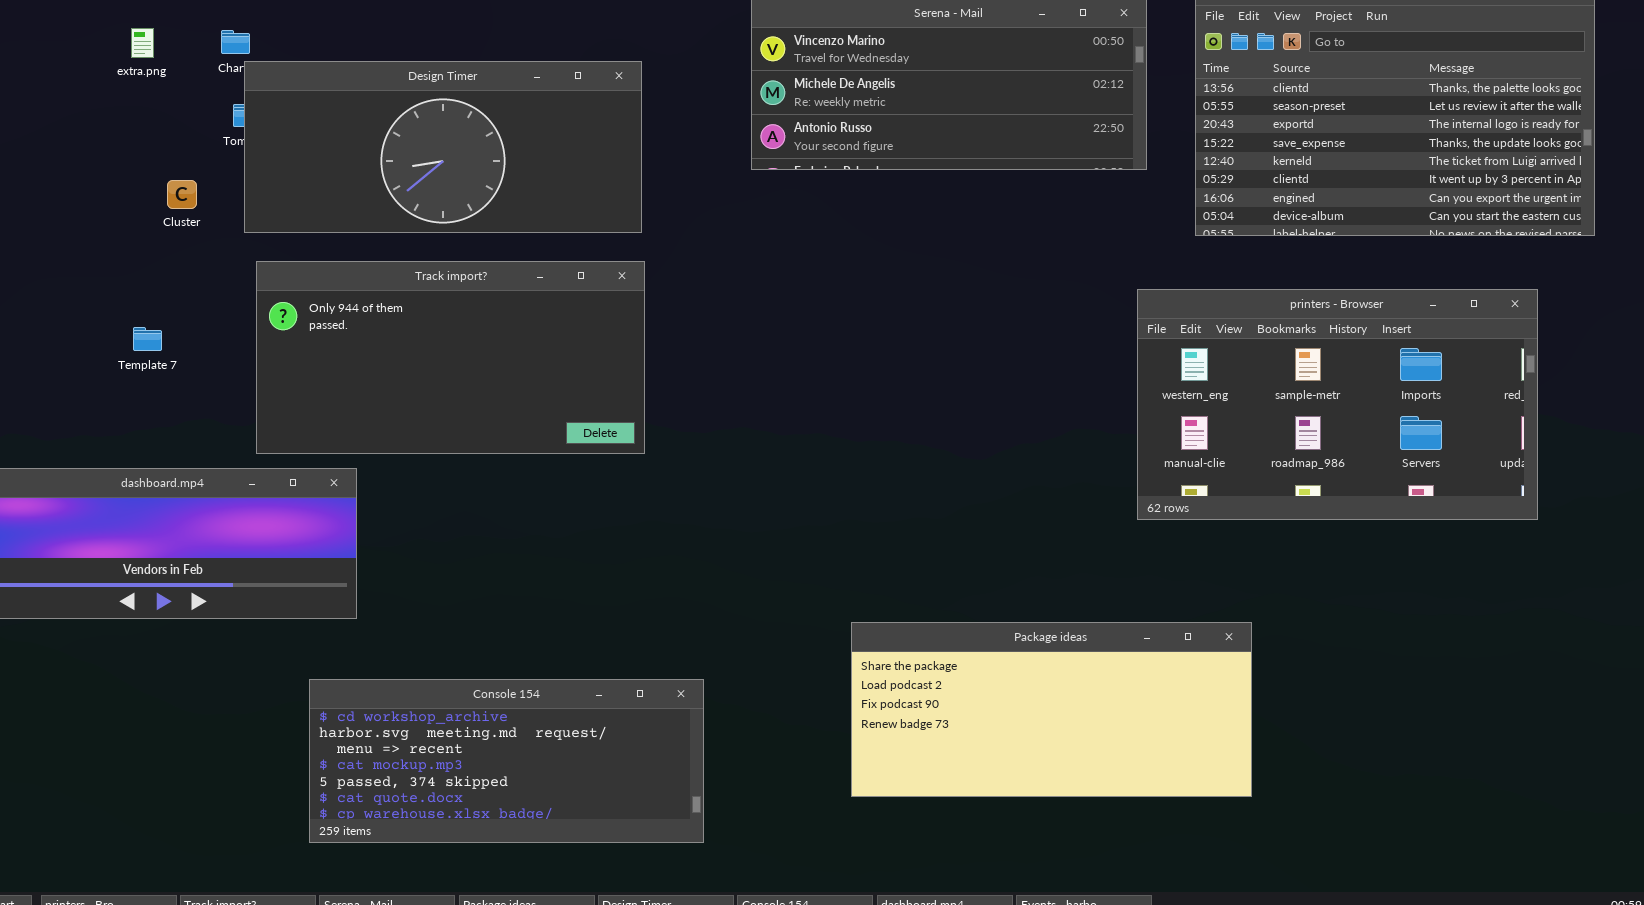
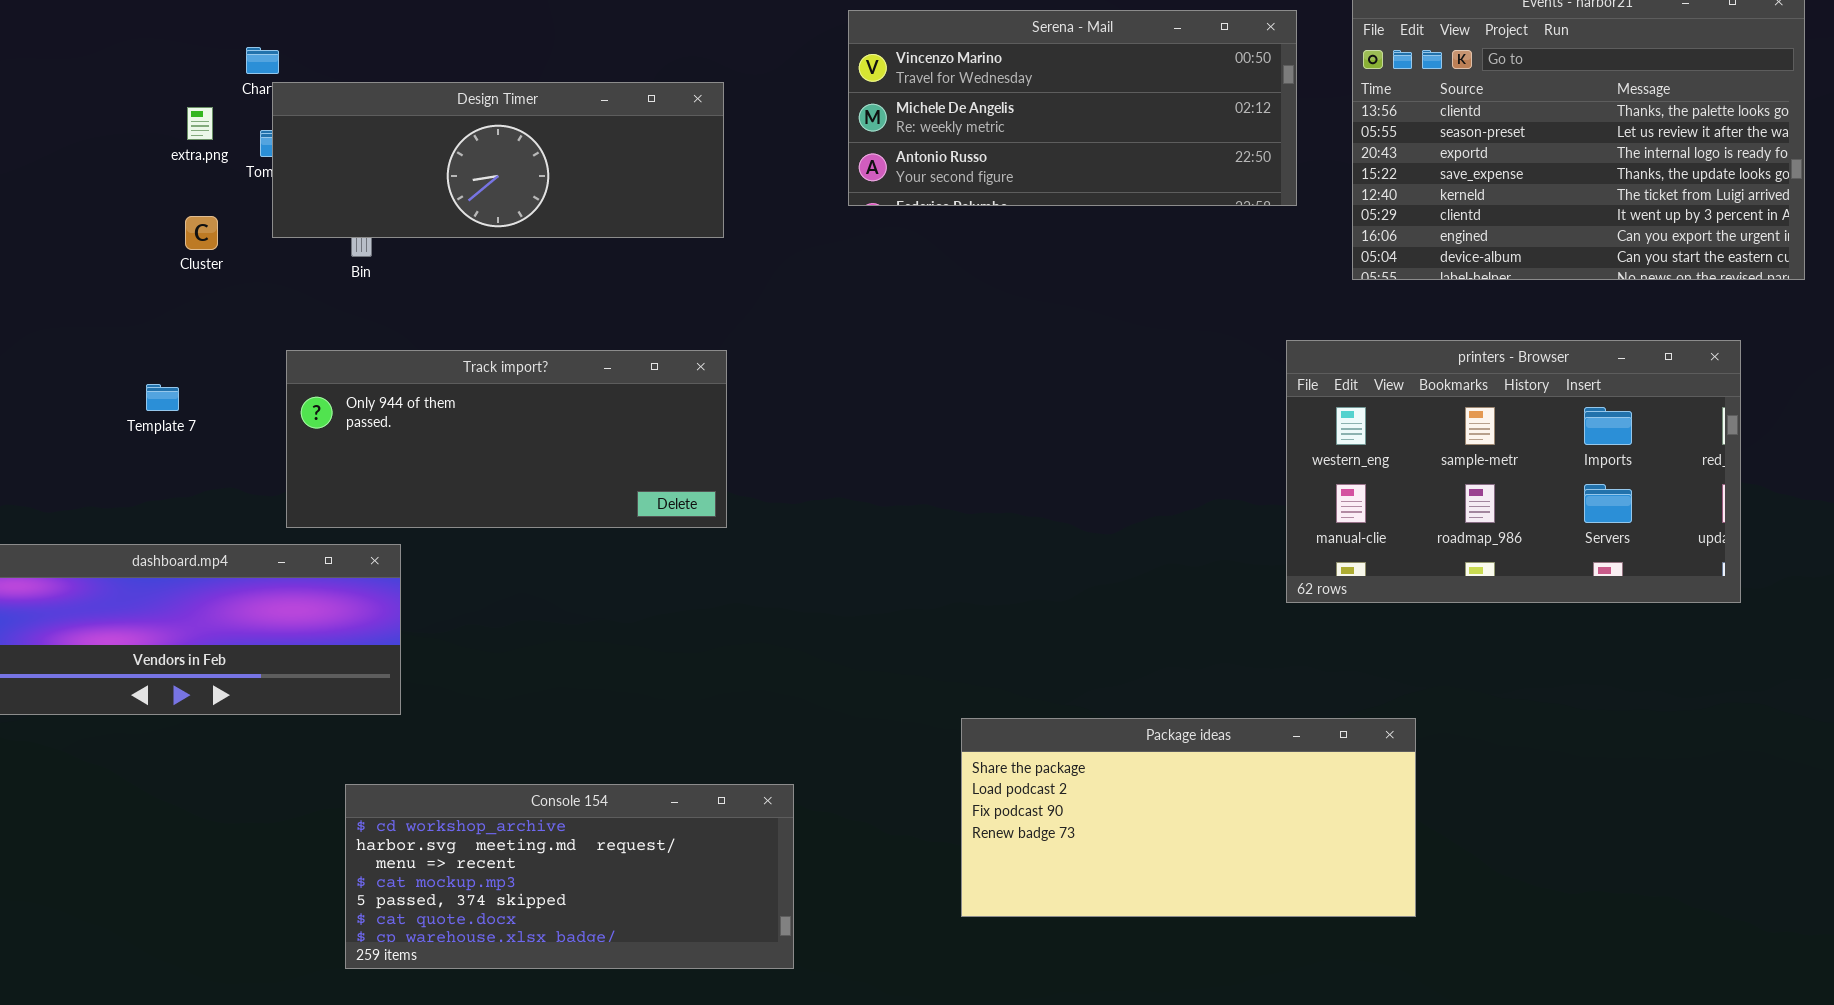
extra.png: [131,28,154,58] -> [187,107,213,140], moved
Design Timer: [244,61,642,233] -> [272,82,724,238], resized
Track import?: [256,261,645,454] -> [286,350,727,528], resized

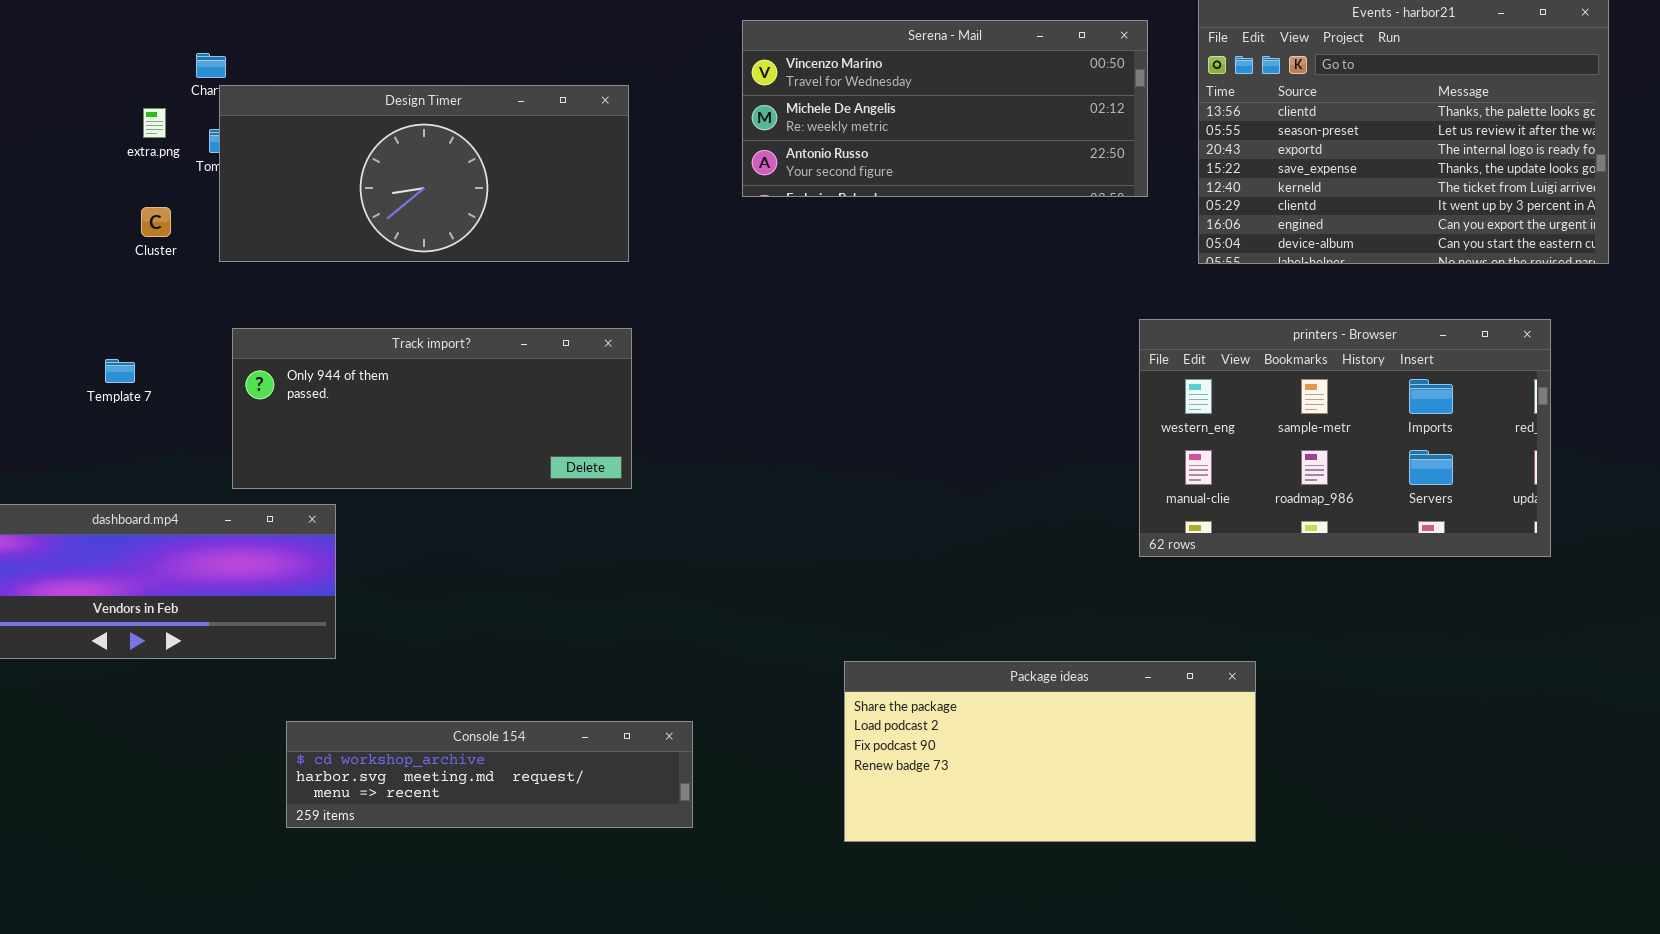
Design Timer: [272,82,724,238] -> [219,85,629,262], resized
Console 154: [345,784,794,969] -> [286,721,693,828], resized

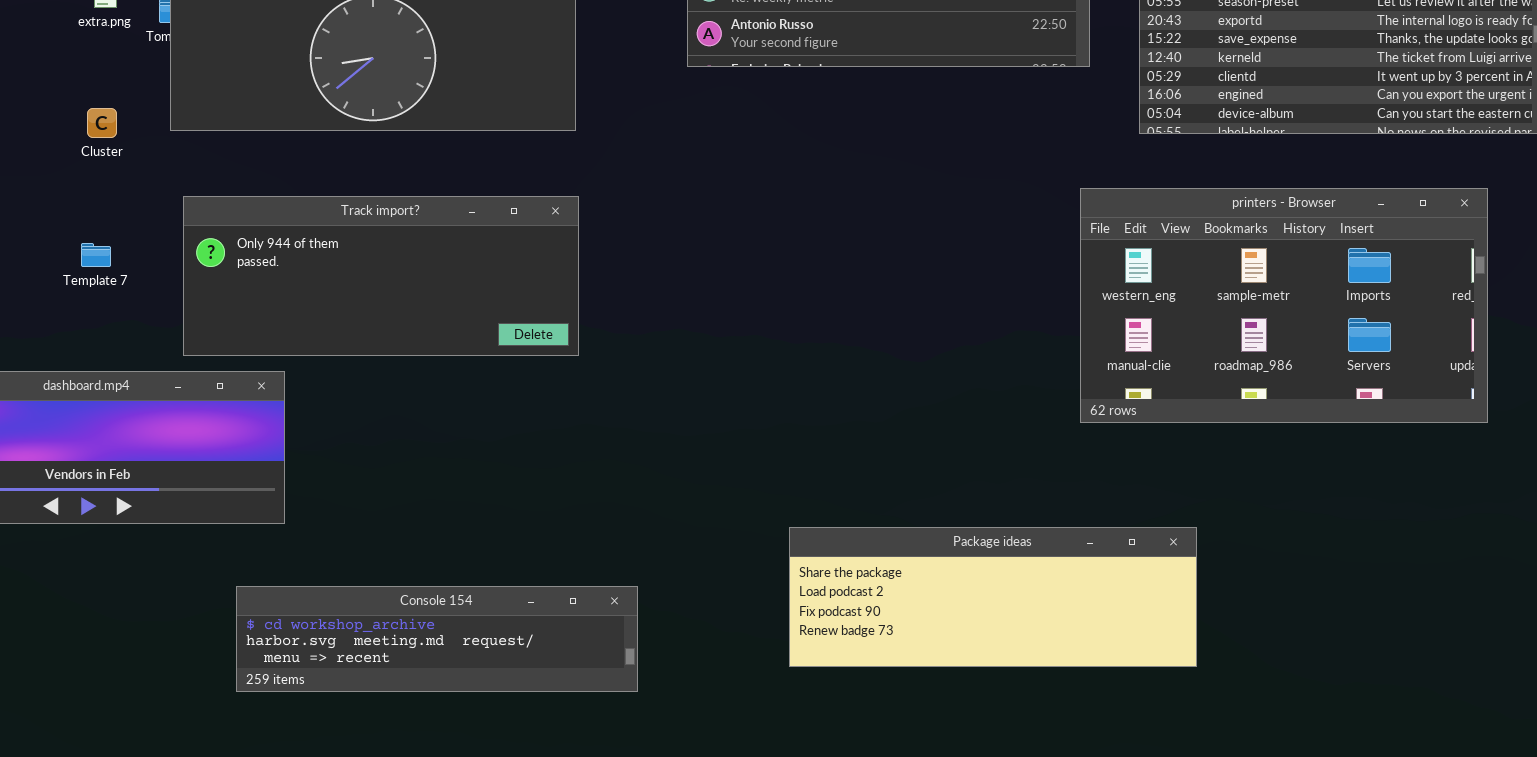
Cluster: [141,207,171,237] -> [87,108,117,138], moved
Template 7: [105,359,135,383] -> [81,243,111,267], moved
Package ideas: [844,661,1256,842] -> [789,527,1197,667], resized

